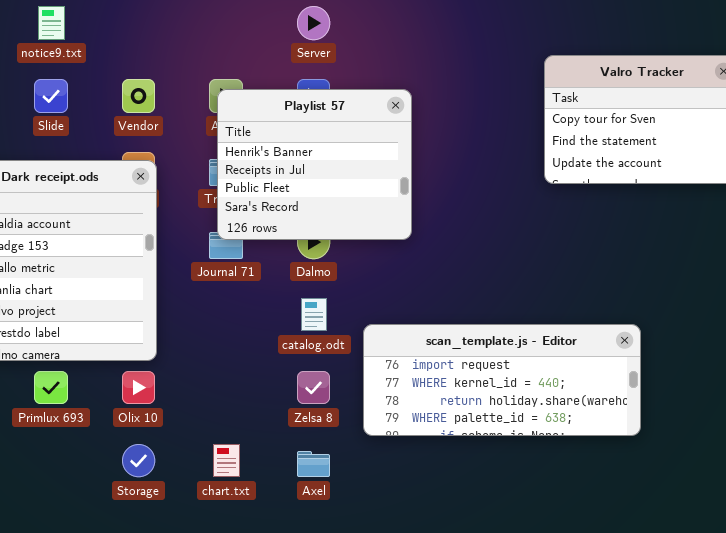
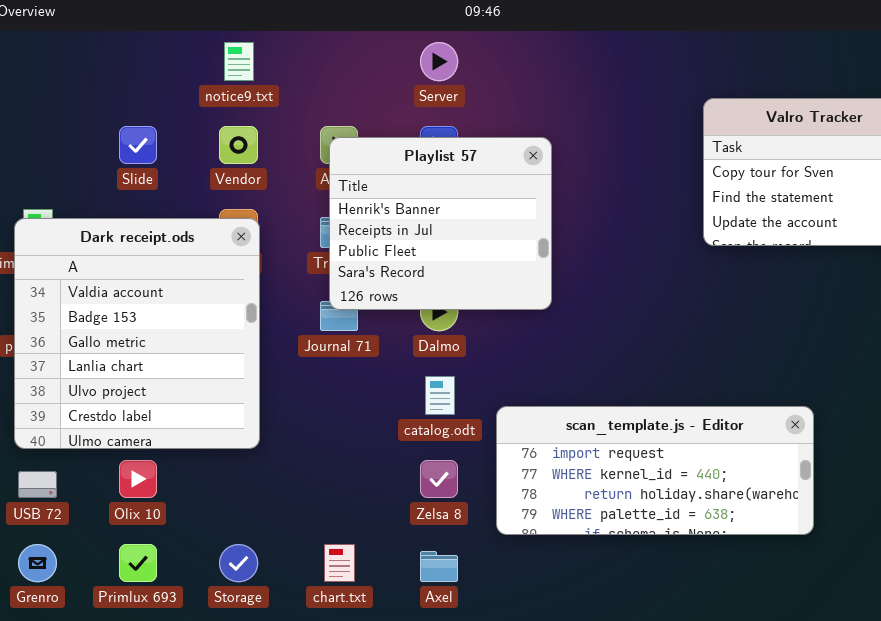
notice9.txt: [38,6,65,40] -> [224,42,254,81], moved
Primlux 693: [34,371,68,404] -> [119,544,157,582], moved
Olix 10: [122,371,155,404] -> [119,460,157,498], moved

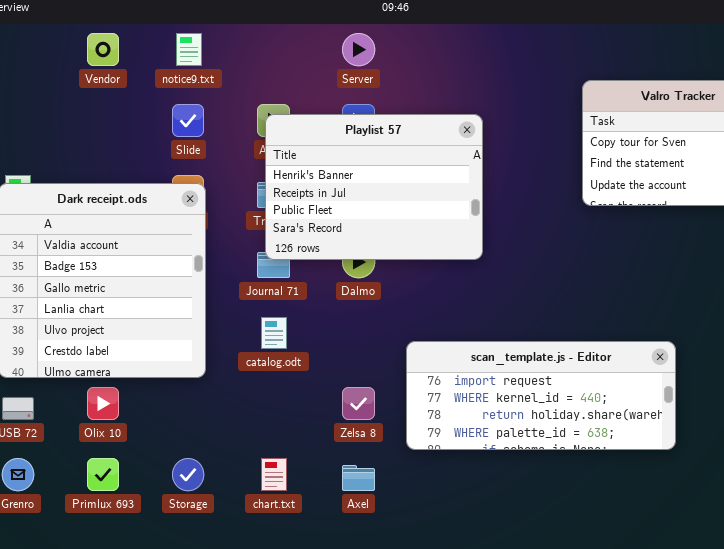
Slide: [119,126,157,164] -> [172,104,204,137], moved
Vendor: [219,126,258,164] -> [87,33,119,66], moved
Playlist 57: [329,137,552,310] -> [265,114,483,260], resized
catalog.odt: [425,376,455,415] -> [261,317,287,349], moved

